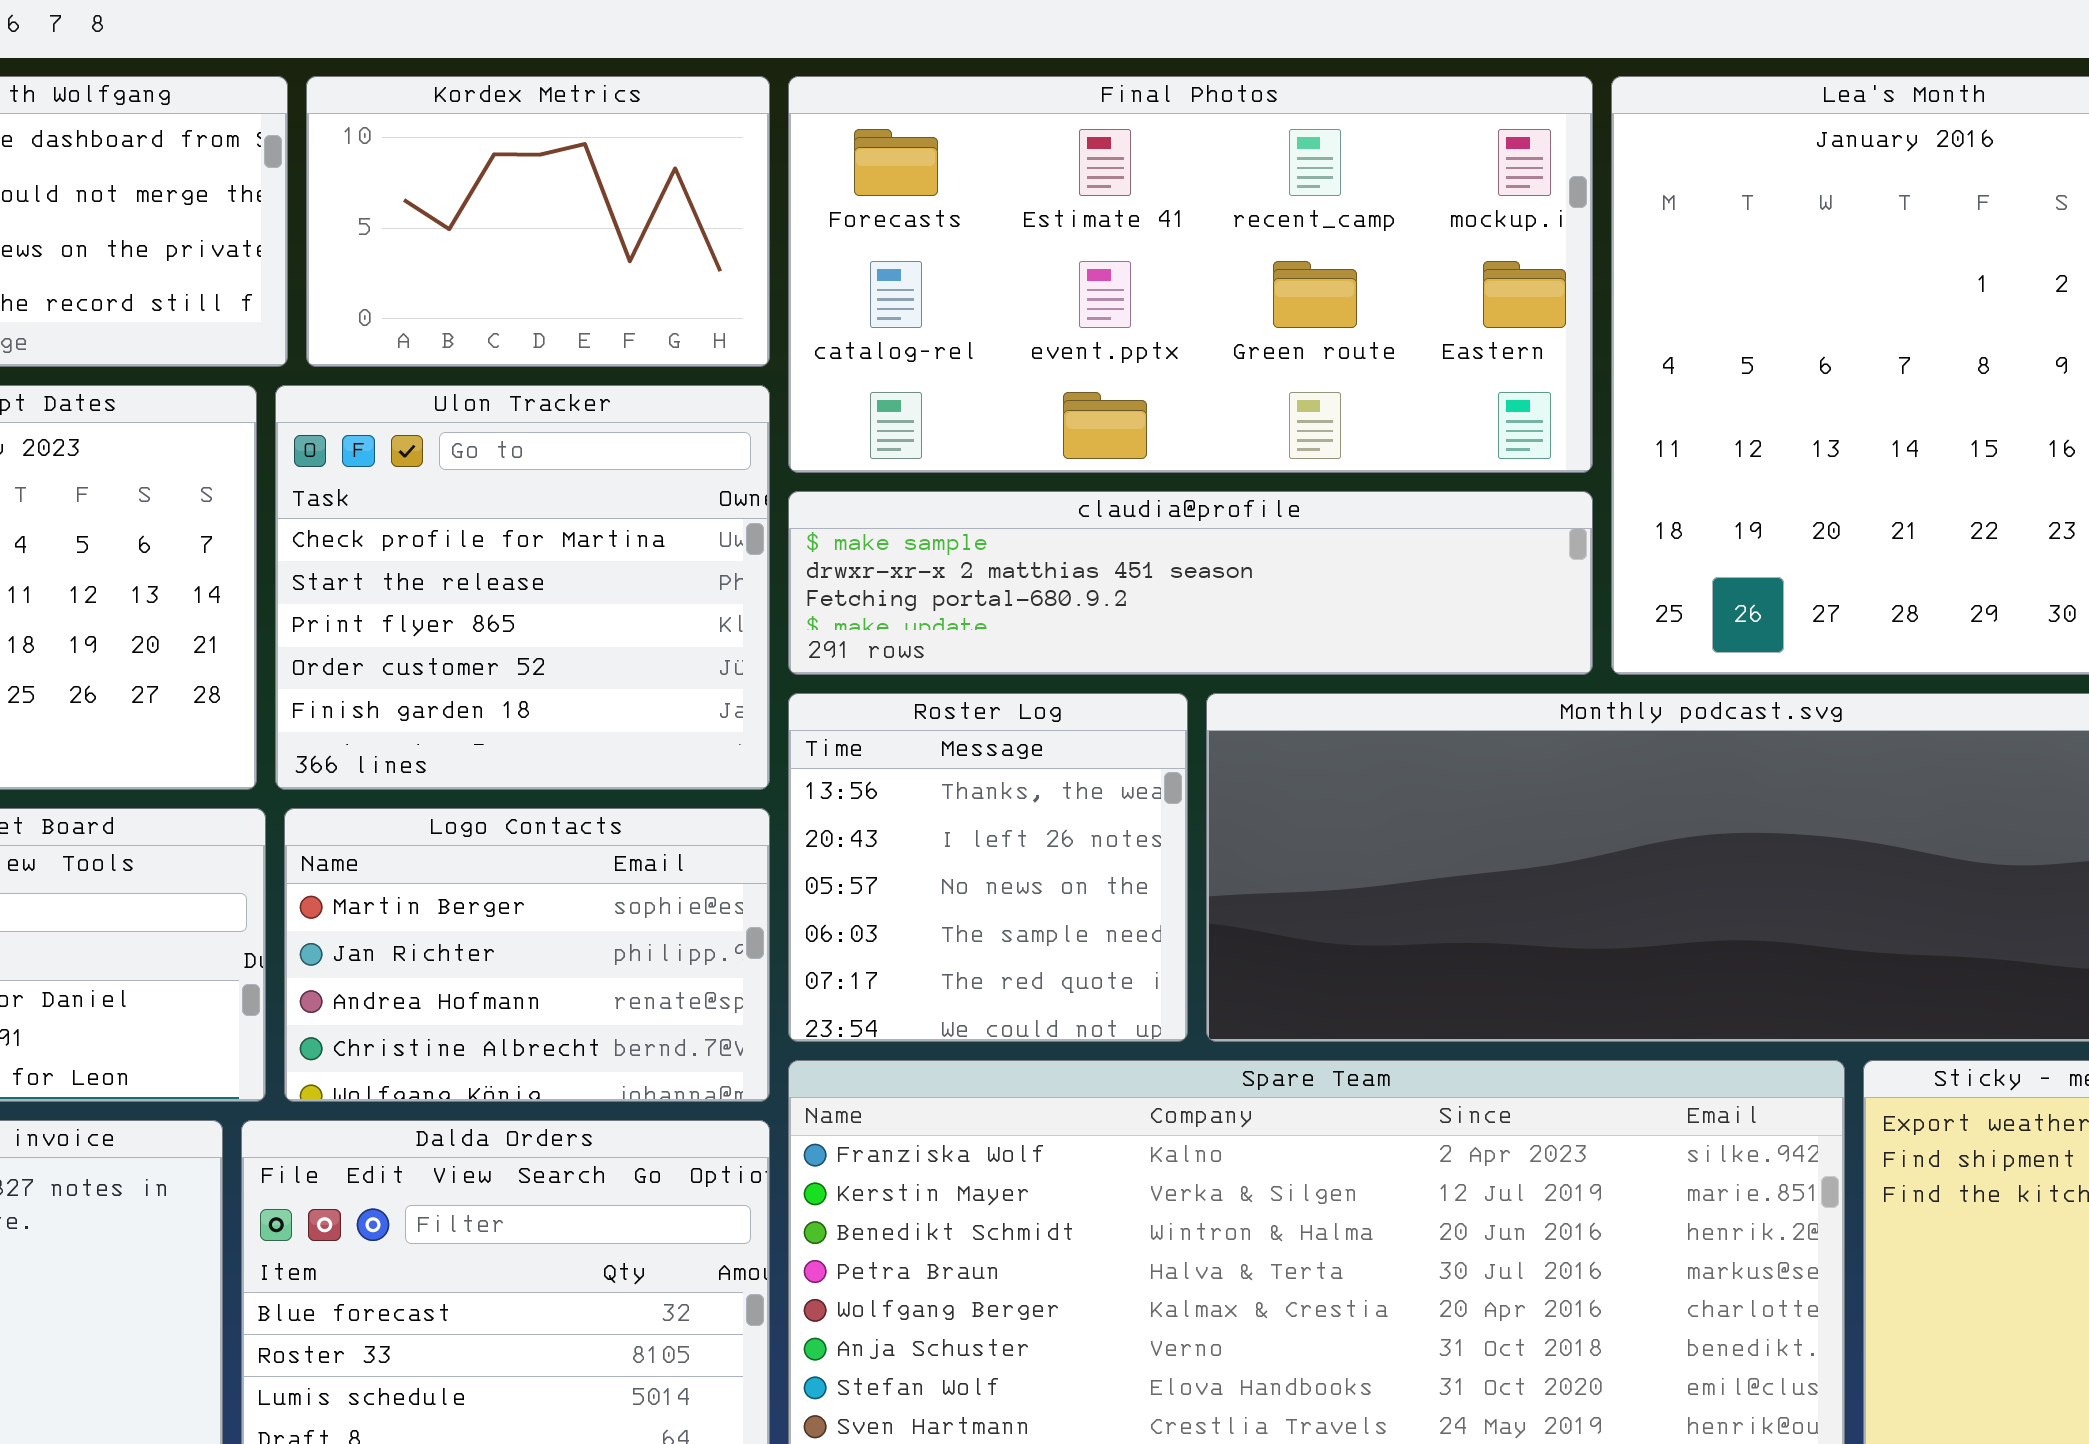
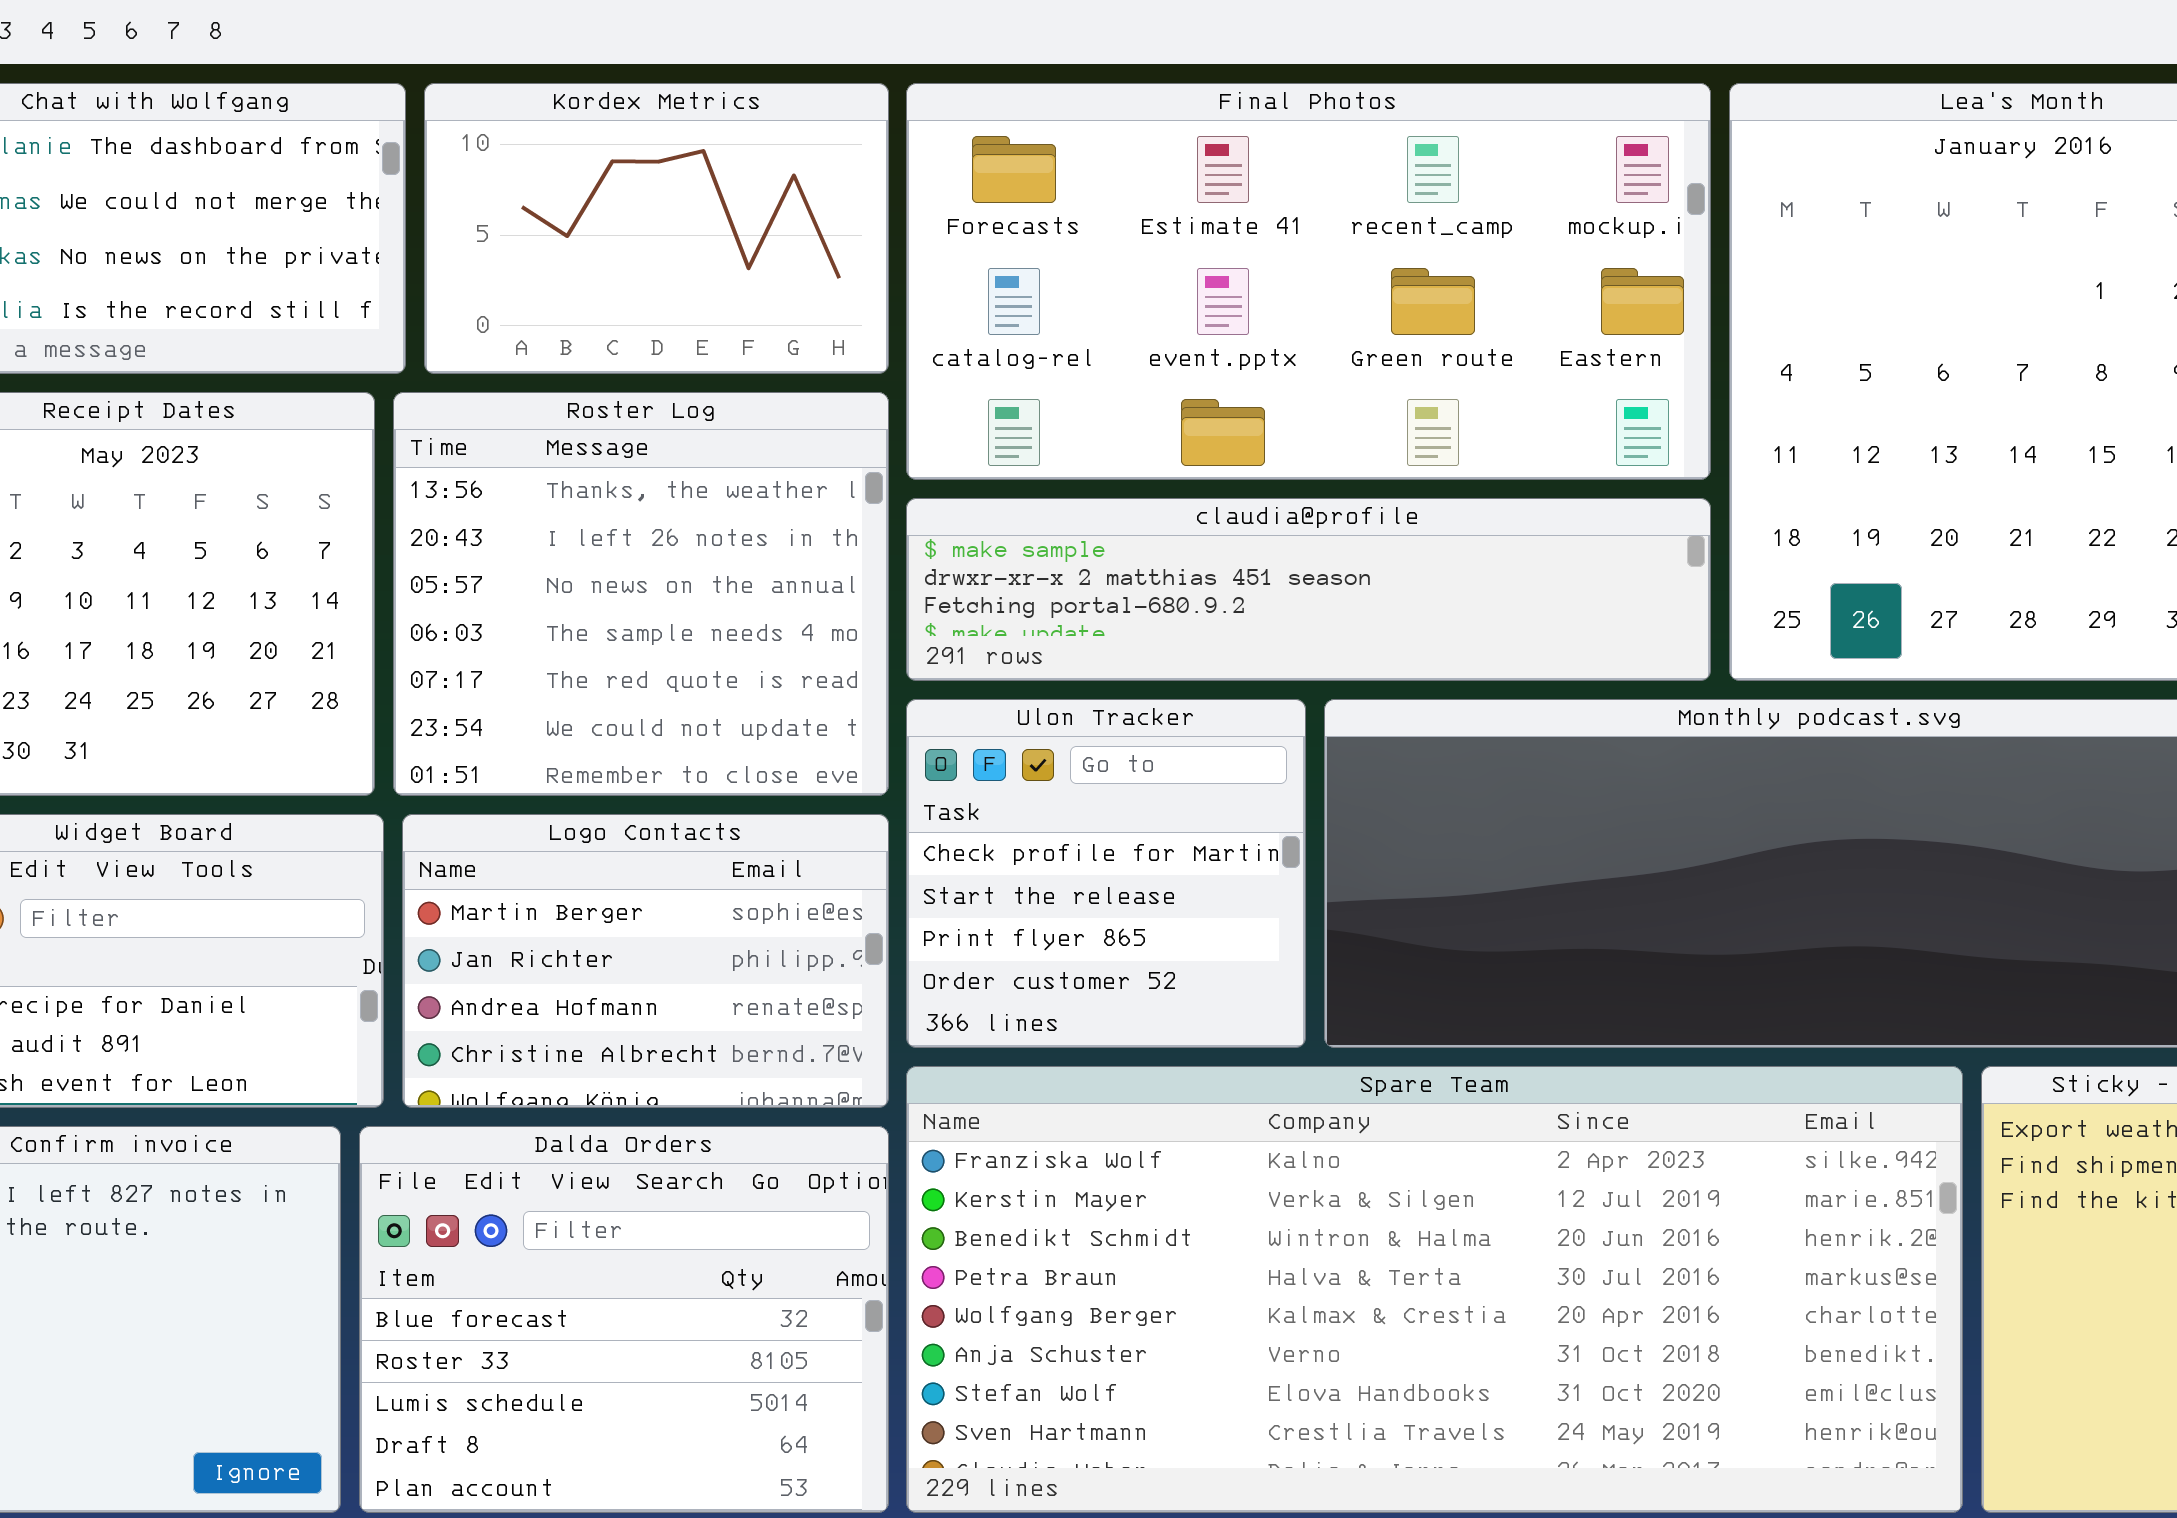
Ulon Tracker: [275,385,770,790] -> [906,699,1306,1048], moved, resized
Roster Log: [788,693,1188,1042] -> [393,392,889,796], moved, resized

